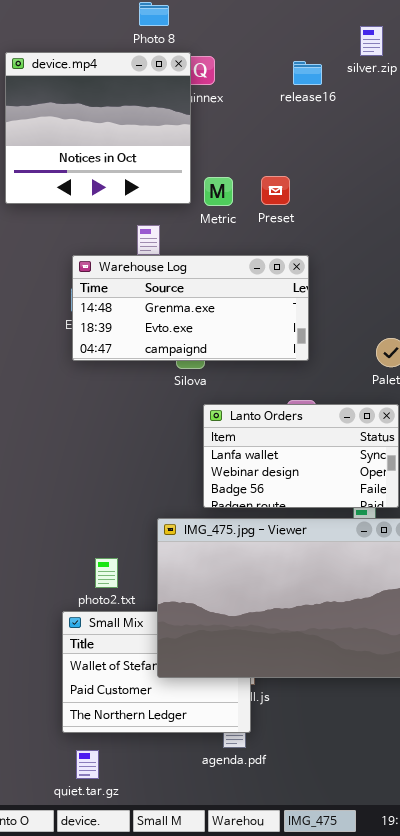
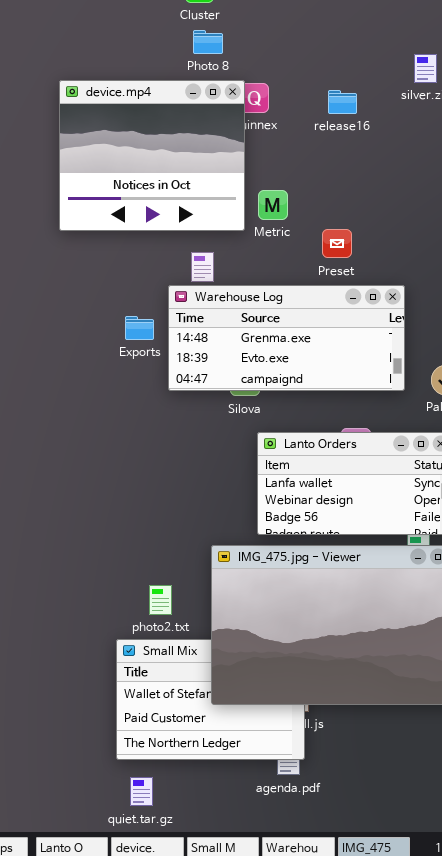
release16: [293,61,322,85] -> [328,90,357,114], moved
Preset: [261,176,290,205] -> [322,229,352,258], moved
Metric: [204,177,233,206] -> [258,190,288,220], moved
Warehouse Log: [72,255,309,361] -> [168,285,405,391], moved

